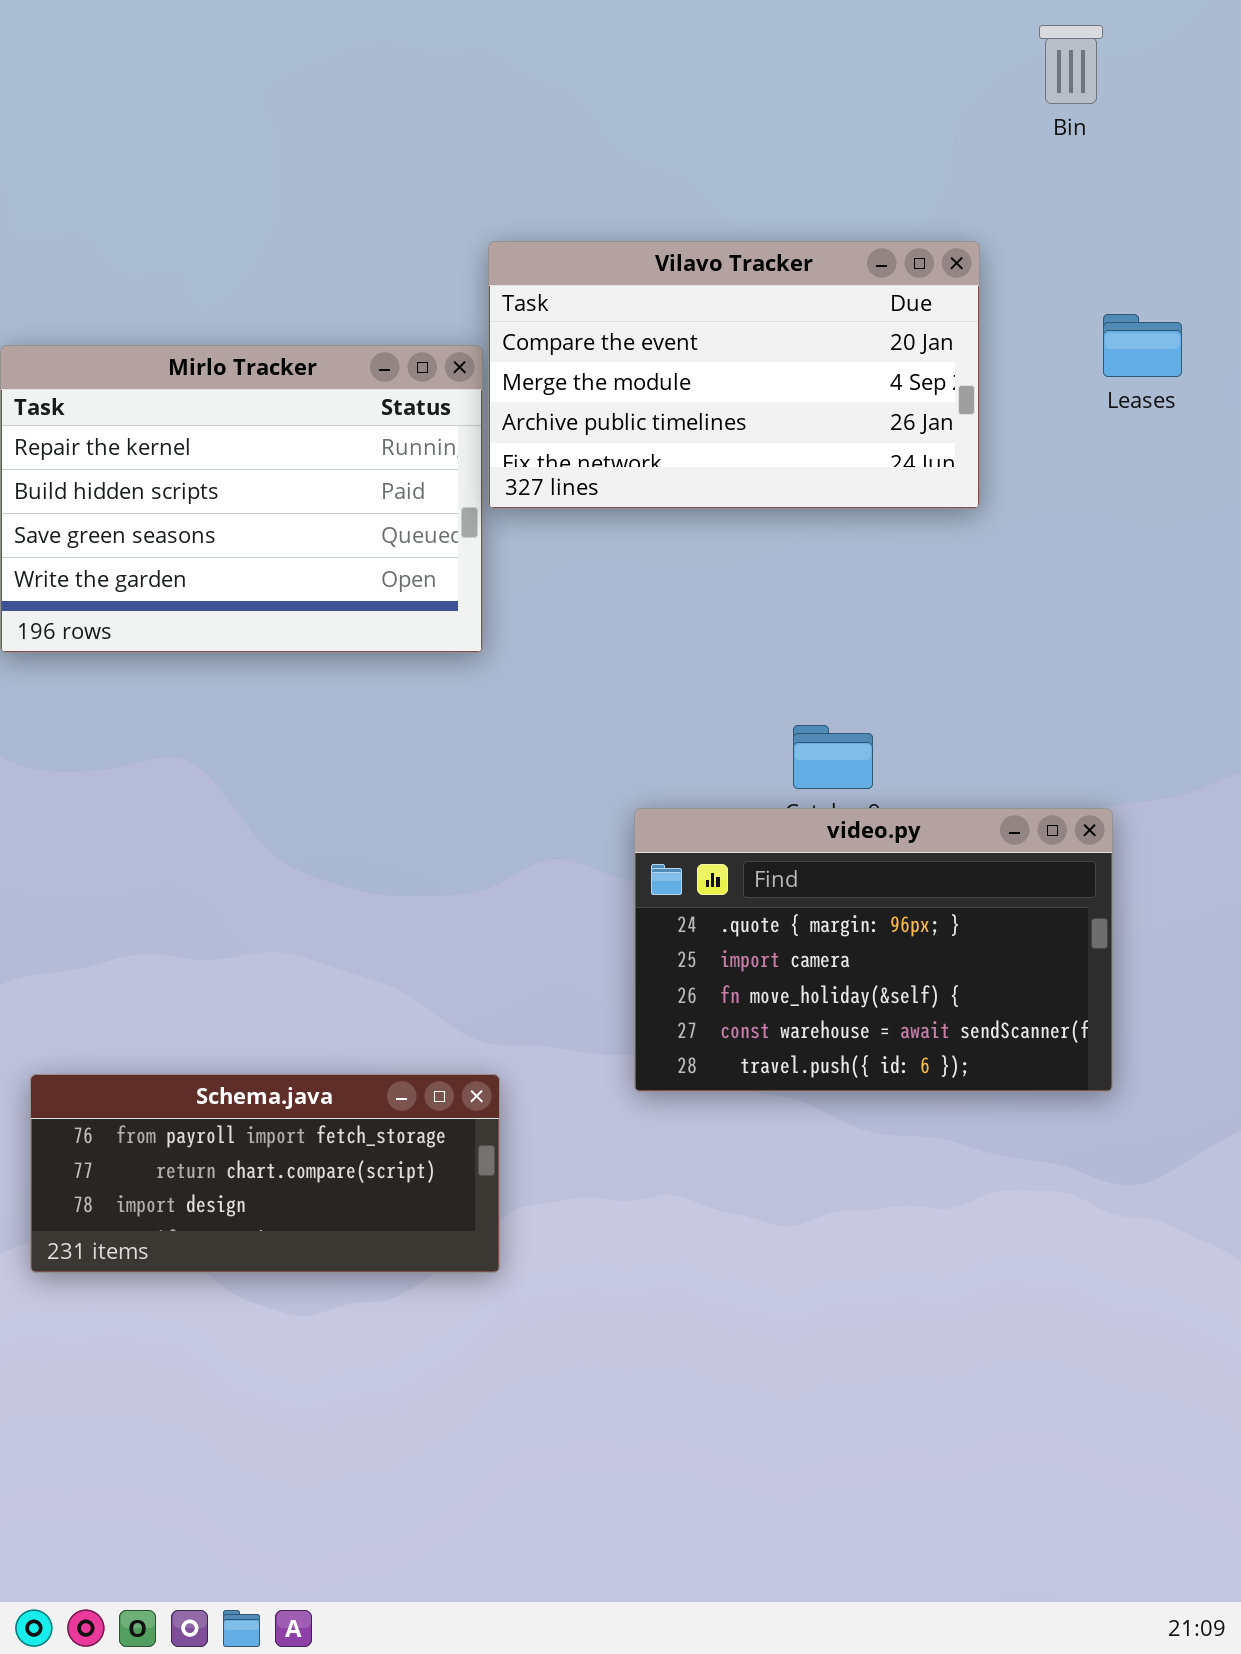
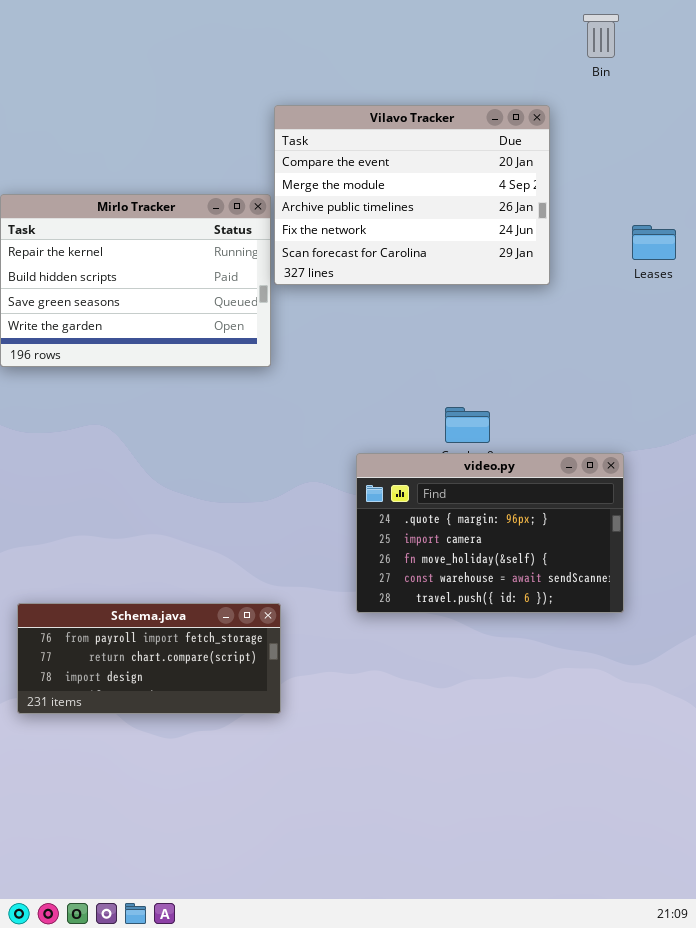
Vilavo Tracker: [488,241,980,509] -> [274,105,550,285], resized
Leases: [1103,314,1182,377] -> [632,225,676,260], moved

